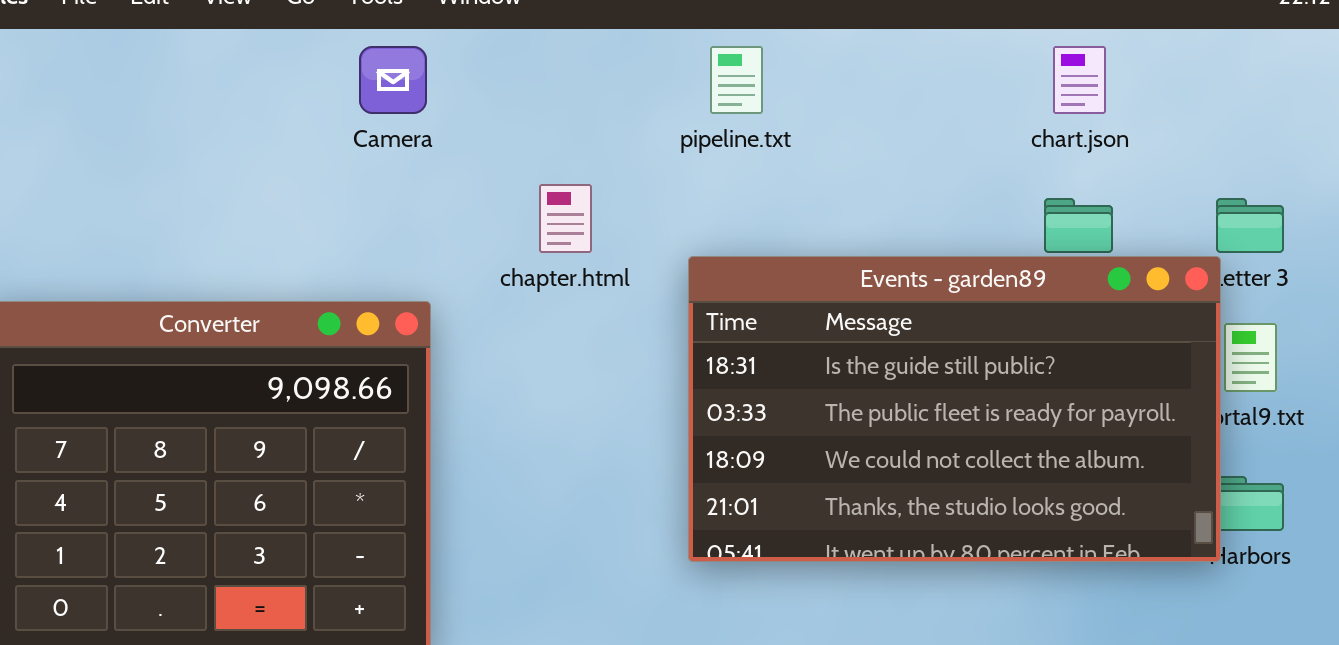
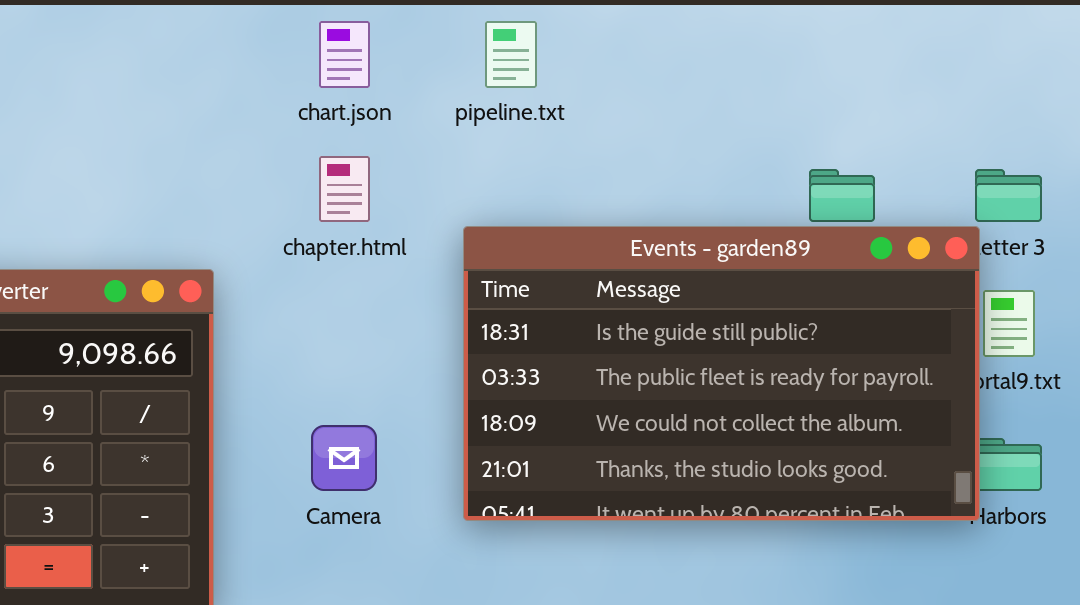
Camera: [359,46,427,114] -> [311,425,377,491], moved
chart.json: [1053,46,1106,114] -> [319,21,370,88], moved

